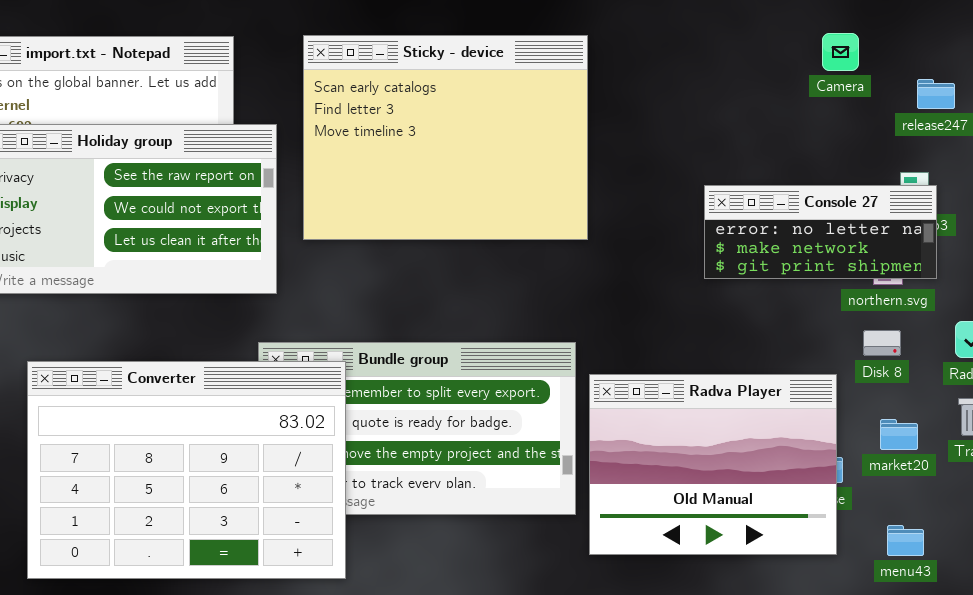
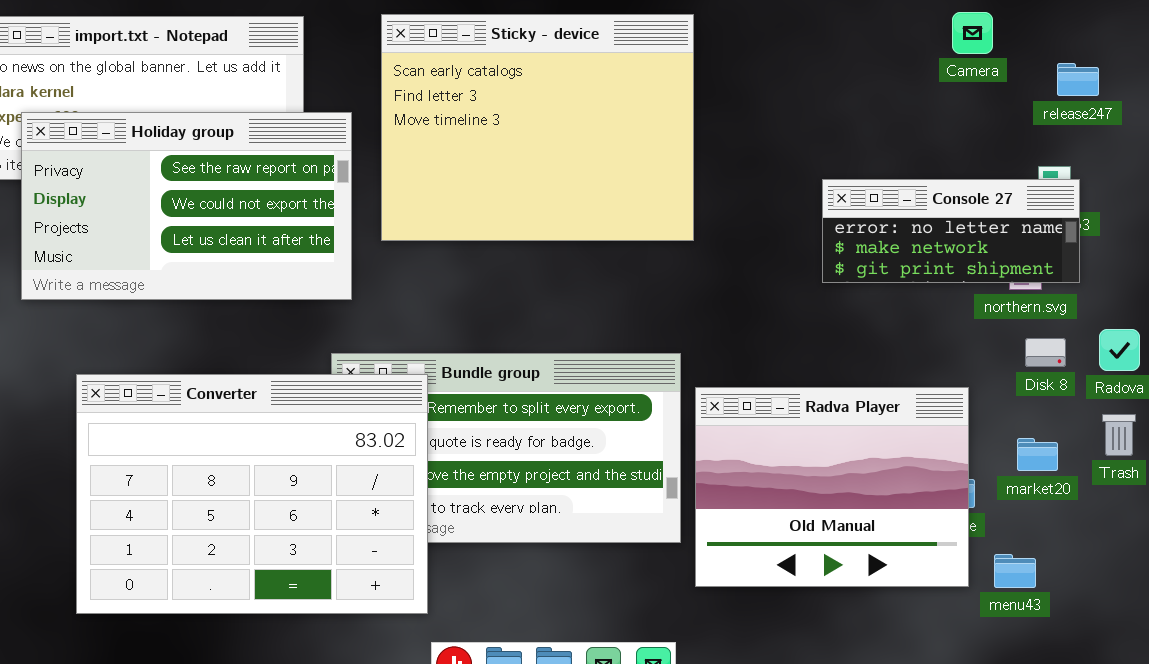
Disk 8: [863,330,901,356] -> [1025,338,1066,367], moved
menu43: [887,525,924,556] -> [994,554,1036,588], moved

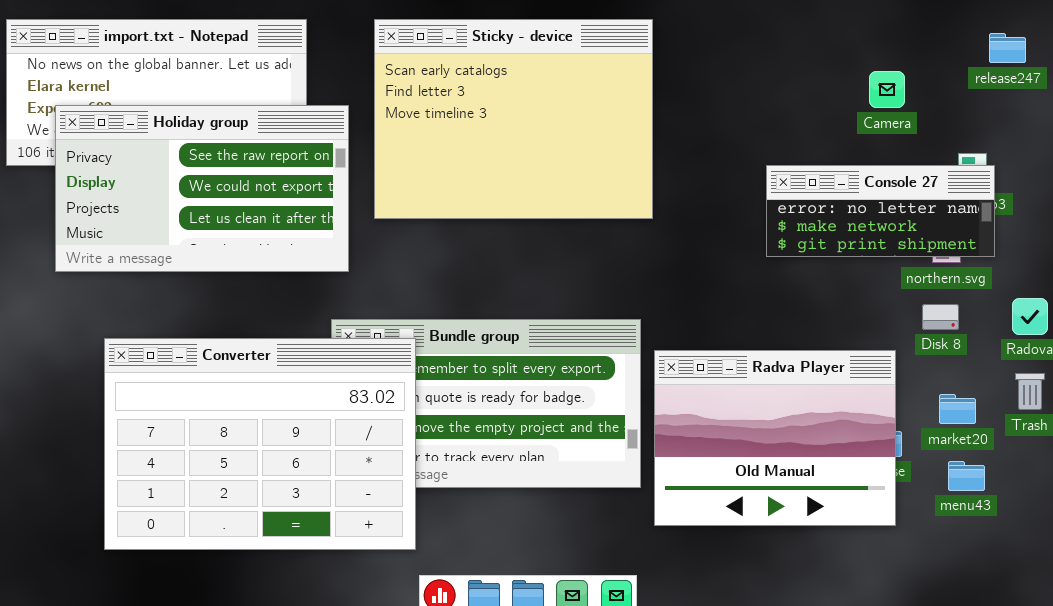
Camera: [952,12,993,54] -> [869,71,905,108], moved
release247: [1057,63,1099,96] -> [989,33,1026,63], moved
Disk 8: [1025,338,1066,367] -> [922,304,959,330], moved
menu43: [994,554,1036,588] -> [948,461,985,491], moved

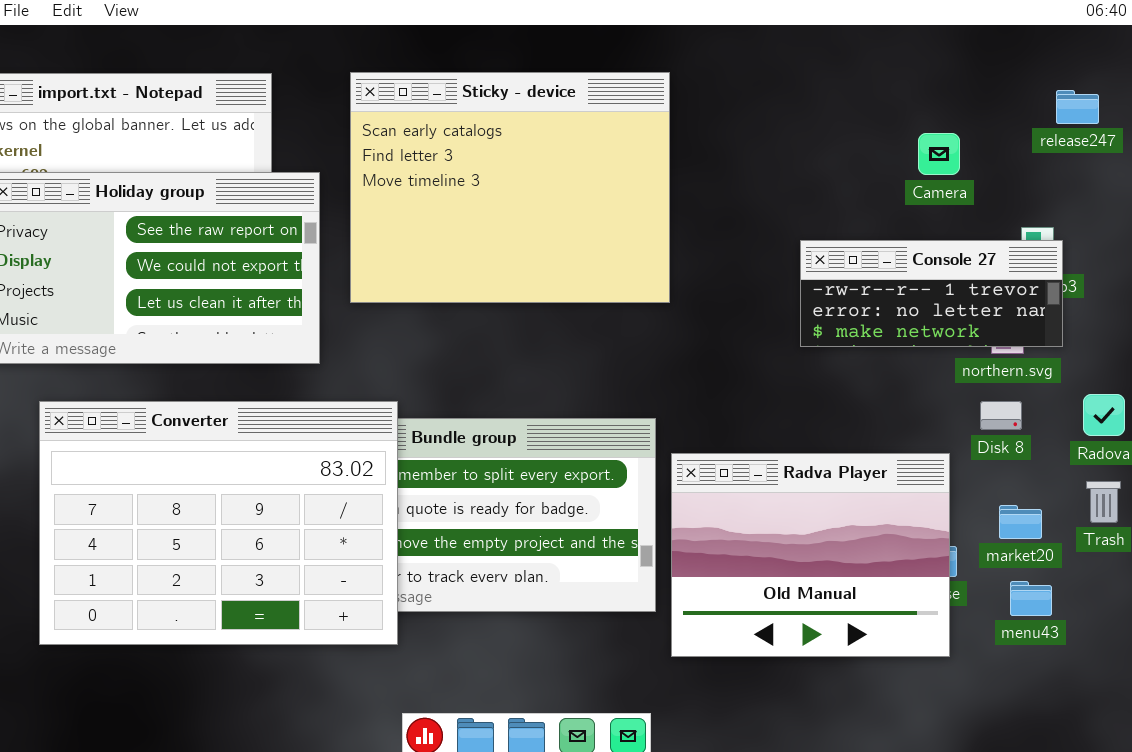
Console 27: [766,165,995,257] -> [800,240,1063,347], scrolled up 1 row
Converter: [104,338,416,550] -> [39,401,398,645], moved

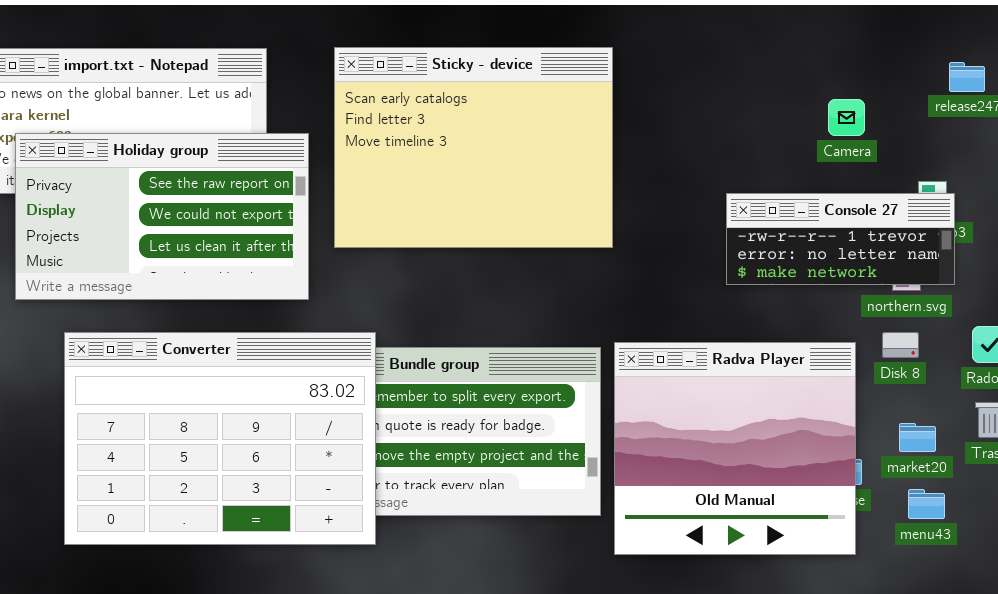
Radva Player: [671,453,950,657] -> [614,342,856,555], resized

